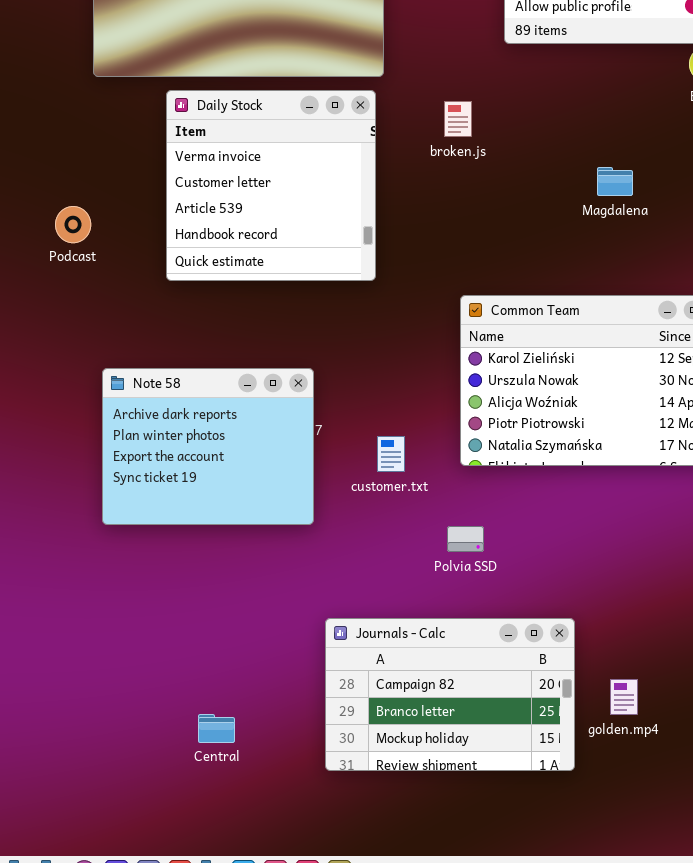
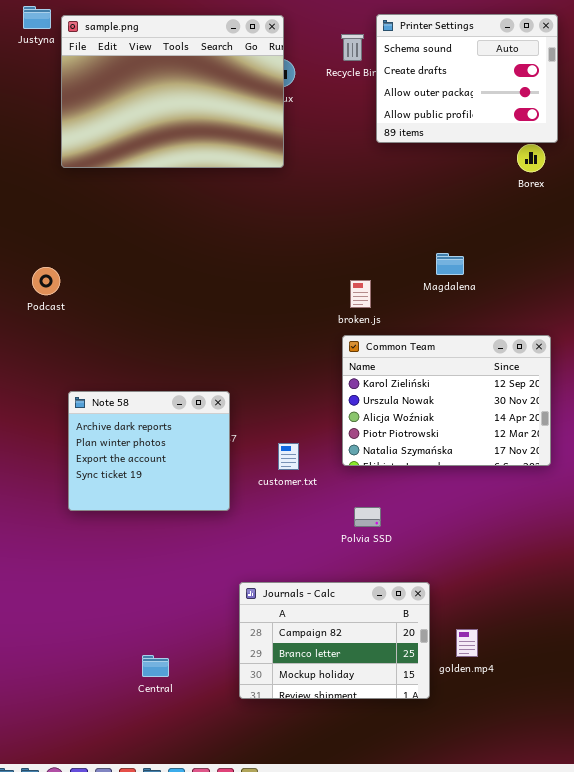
Daily Stock: [166,90,376,281] -> none, closed
broken.js: [444,101,472,137] -> [350,280,371,308], moved
Magdalena: [597,167,633,196] -> [436,253,464,275], moved
Polvia SSD: [447,526,484,552] -> [354,507,381,527], moved

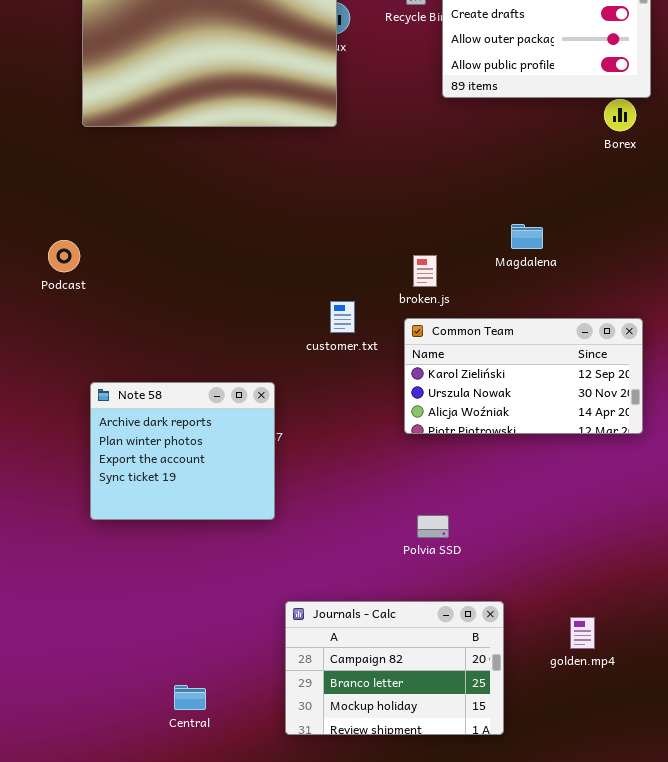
Common Team: [342,335,551,466] -> [404,318,643,434], resized
customer.txt: [278,443,299,470] -> [330,301,355,333], moved
golden.mp4: [456,629,478,657] -> [570,617,595,649], moved

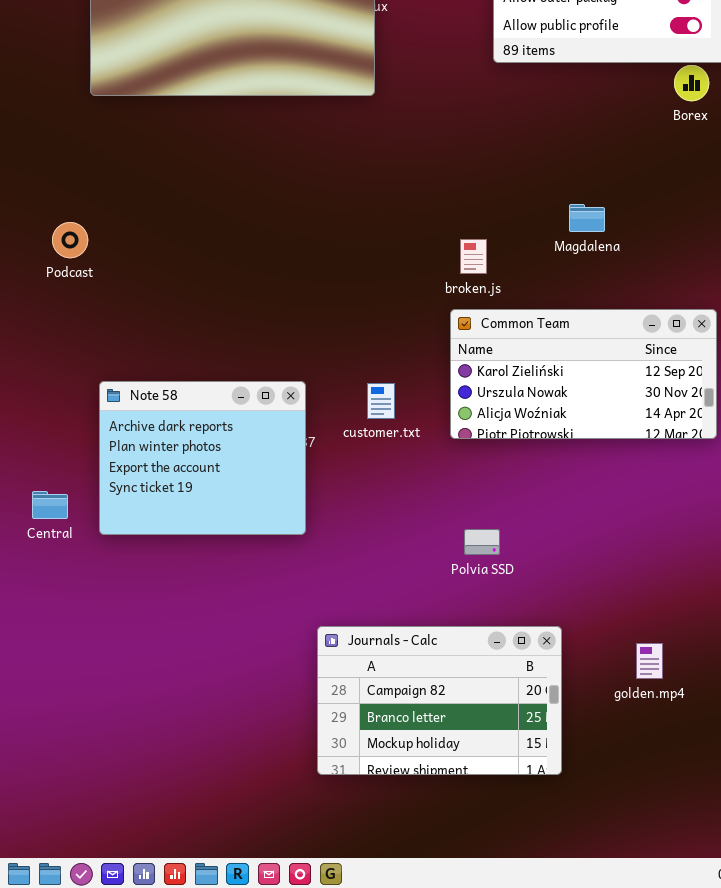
customer.txt: [330,301,355,333] -> [367,383,395,419], moved
Central: [174,685,206,710] -> [32,491,68,519], moved

